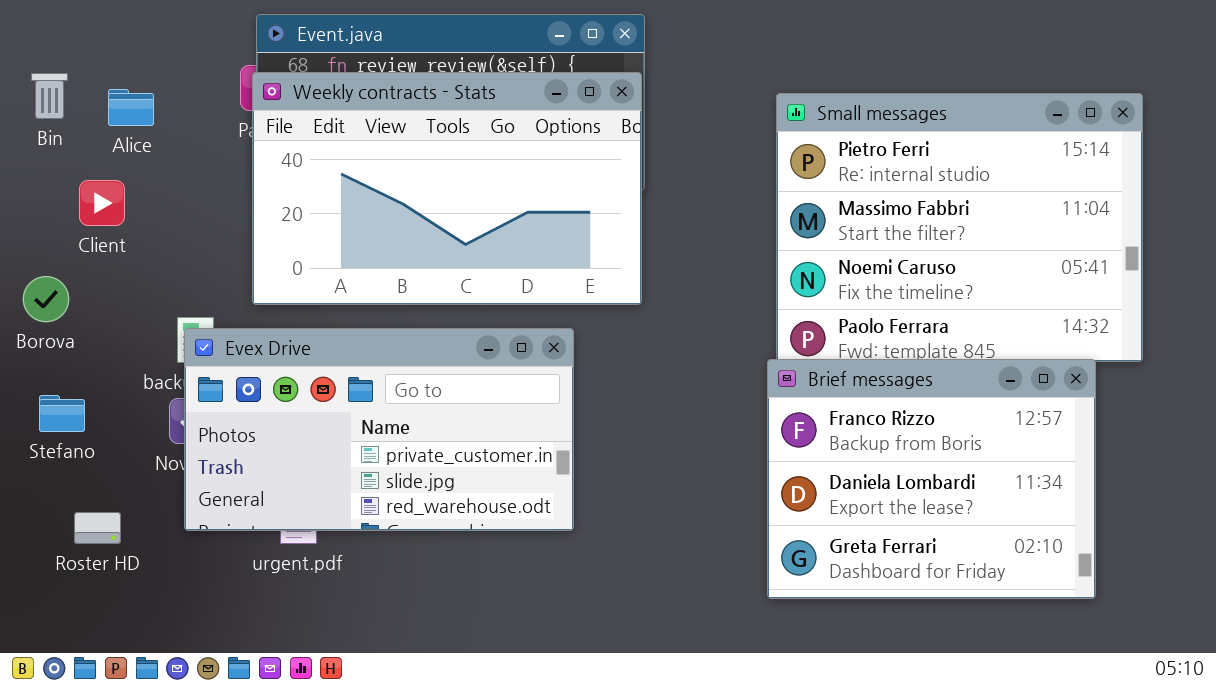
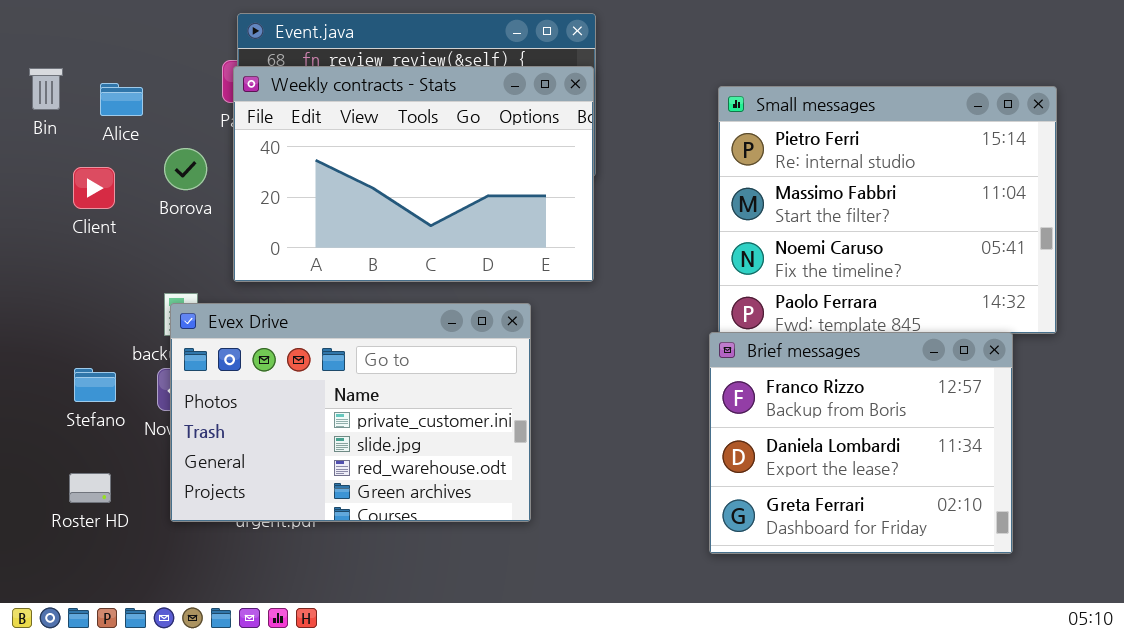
Borova: [23,276,69,322] -> [164,148,207,190], moved
Evex Drive: [184,328,574,531] -> [170,303,531,522], resized
Stefano: [39,395,85,432] -> [74,368,116,402], moved

